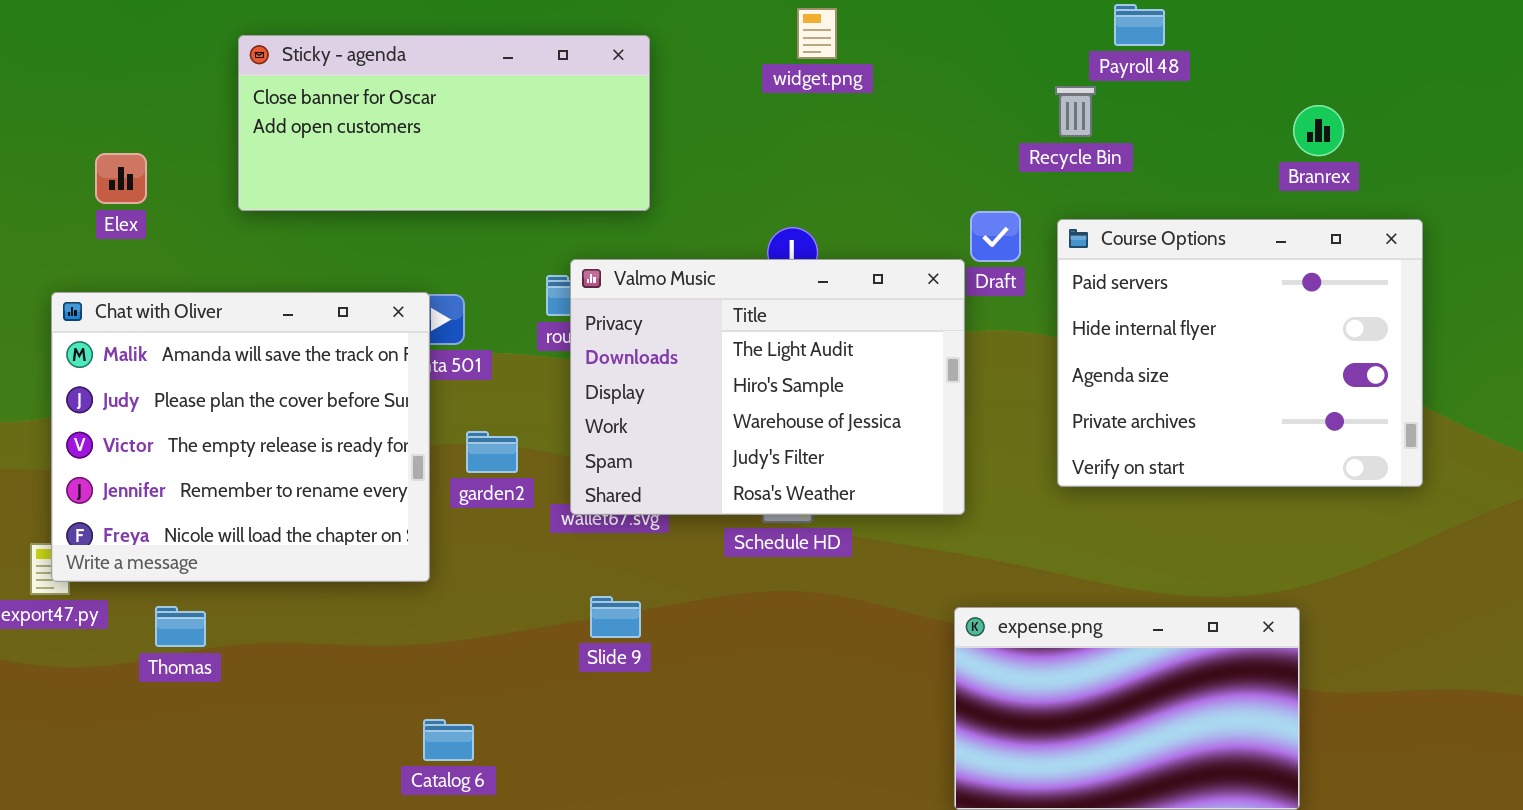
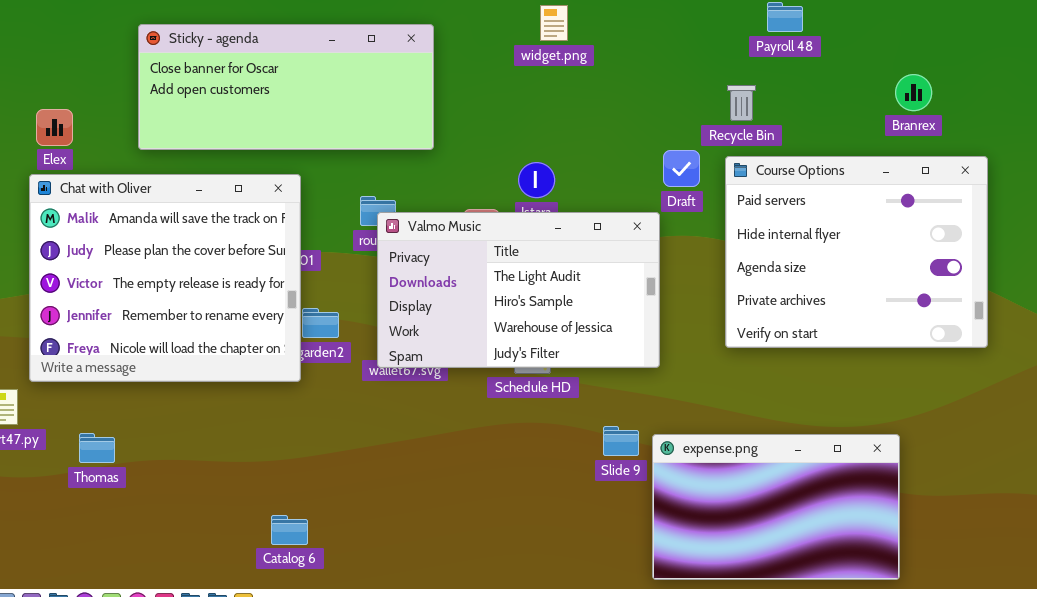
Recycle Bin: [1055,86,1096,137] -> [727,85,756,121], moved
Valmo Music: [570,259,965,515] -> [377,212,660,368], resized
Chat with Oliver: [51,292,430,582] -> [29,174,301,382], moved
Slide 9: [590,596,641,638] -> [603,426,639,456], moved

